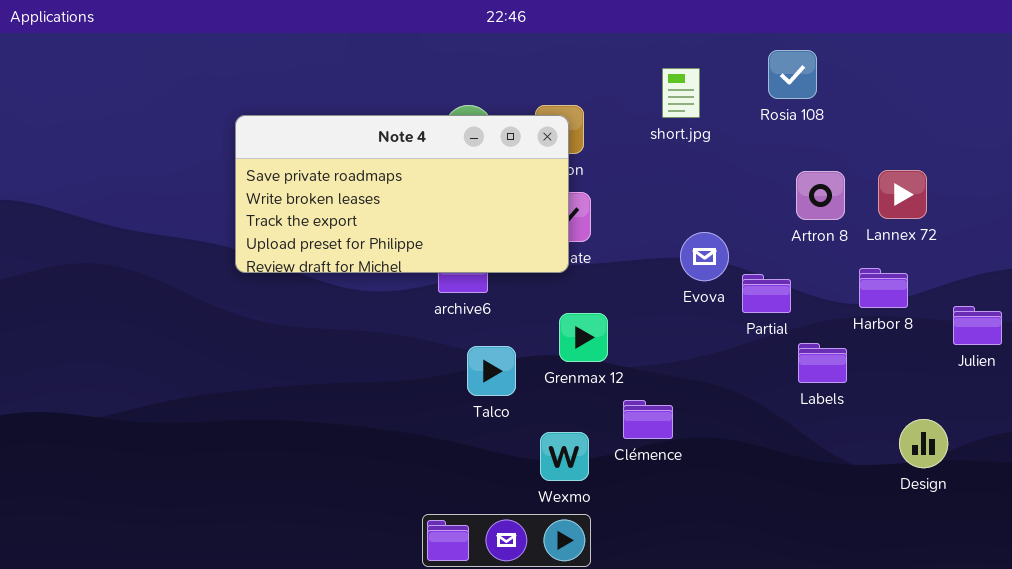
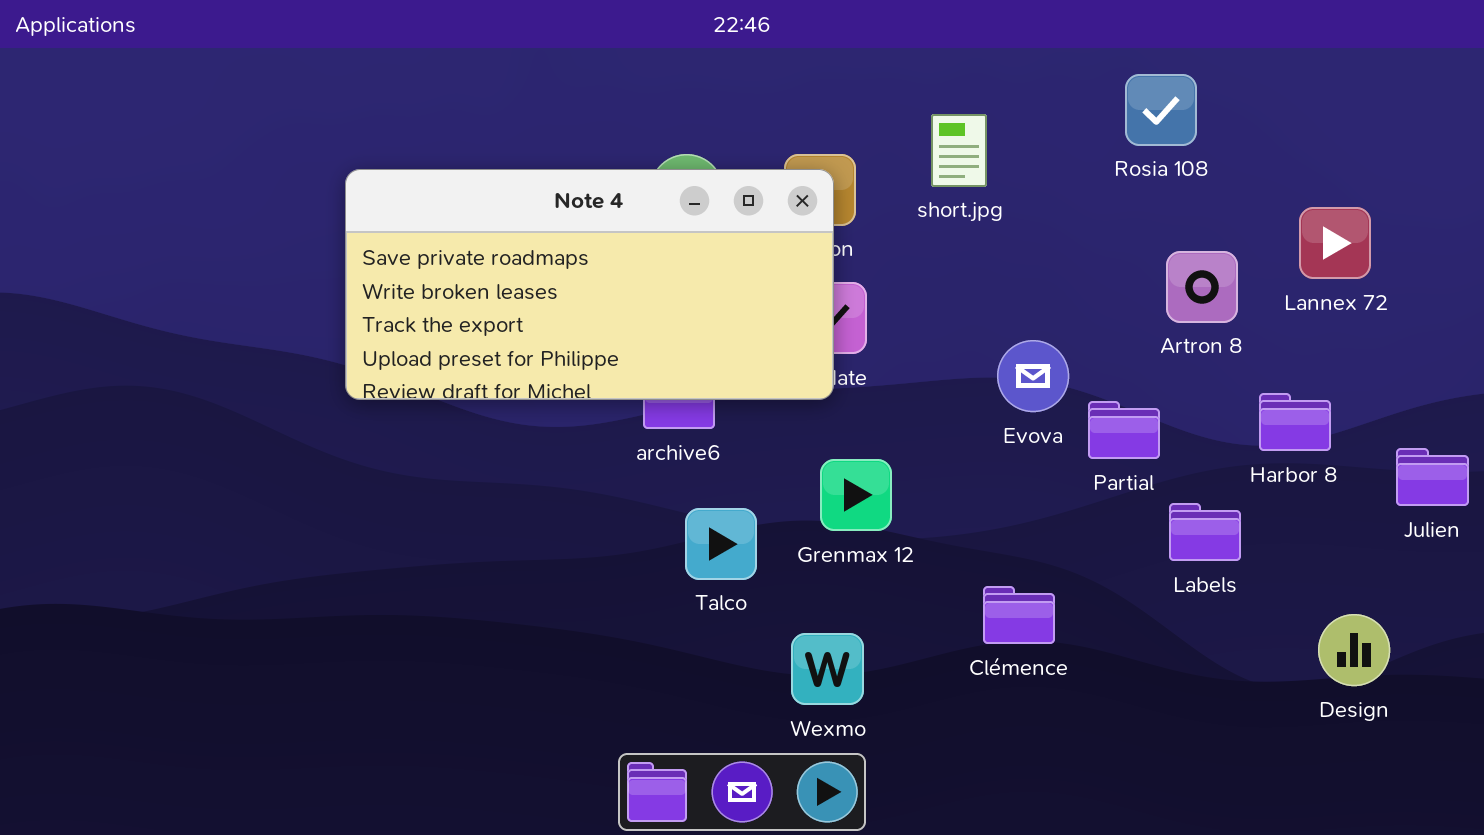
short.jpg: [662,68,700,118] -> [931,114,987,187], moved
Lannex 72: [878,170,927,219] -> [1299,207,1371,279], moved
Clémence: [623,400,673,439] -> [983,586,1055,644], moved

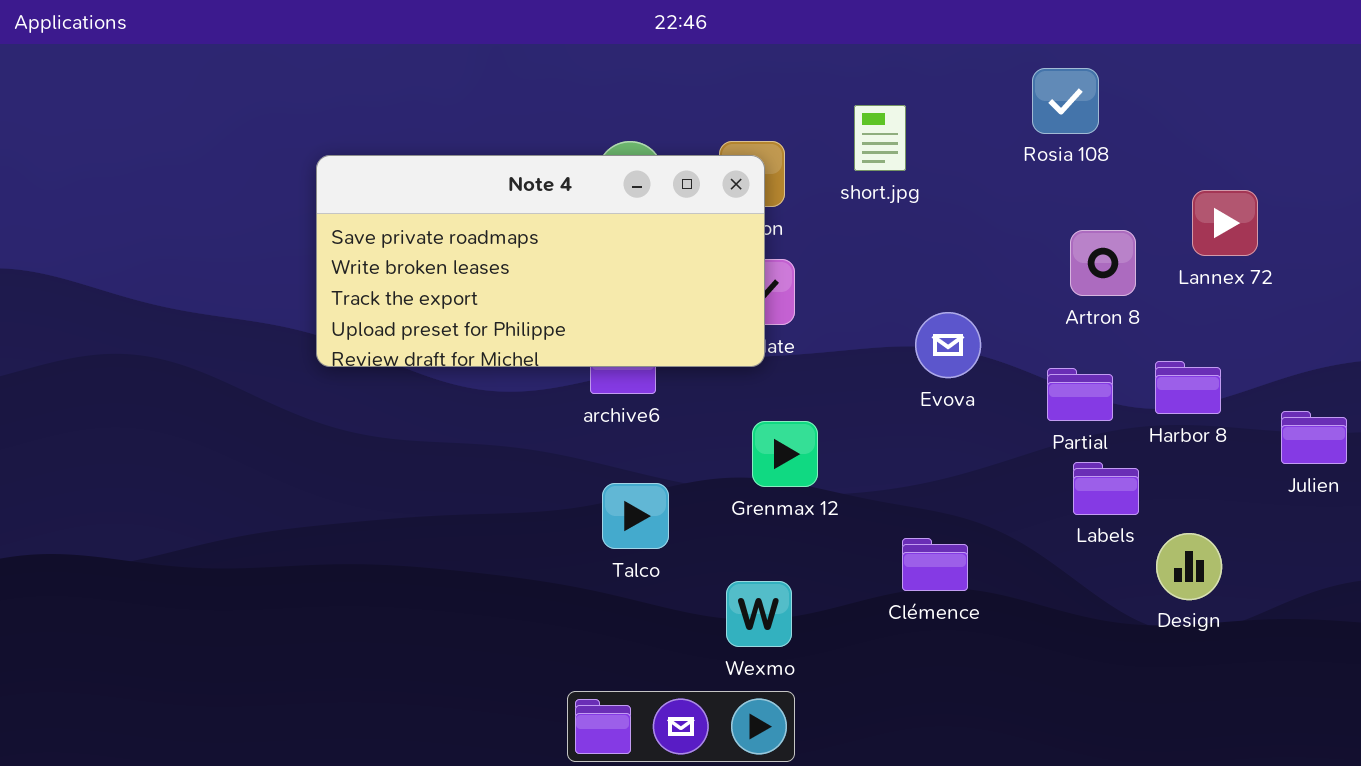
Partial: [1088,401,1160,459] -> [1047,368,1113,421], moved
Talco: [685,508,757,580] -> [602,483,669,549], moved
Design: [1318,614,1390,686] -> [1156,533,1222,600], moved

